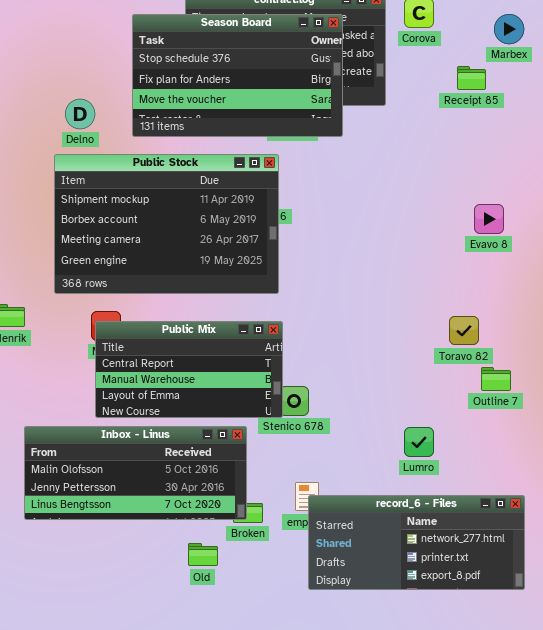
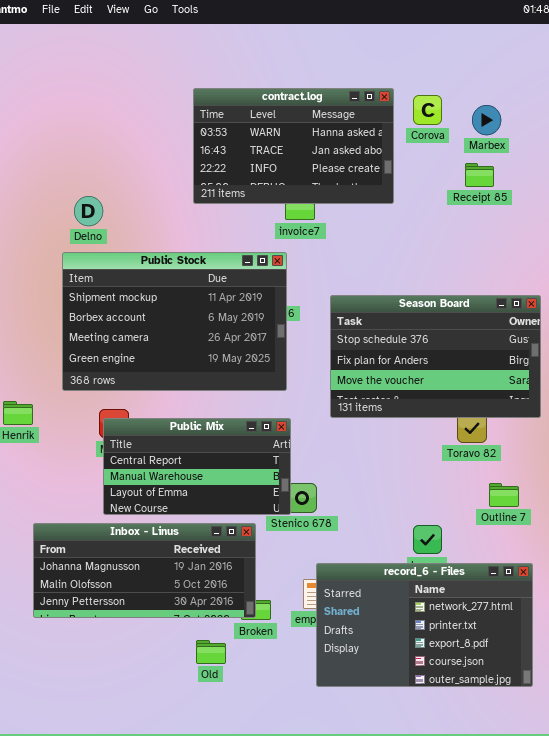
Season Board: [132,14,343,137] -> [330,295,541,418], moved
Marbex: [494,14,524,44] -> [472,105,501,135], moved
Outline 7: [481,367,511,391] -> [489,483,519,507], moved
Inbox - Linus: [24,426,247,520] -> [33,523,256,618], scrolled up 1 row
record_6 - Files: [308,495,525,590] -> [316,563,533,687], resized

